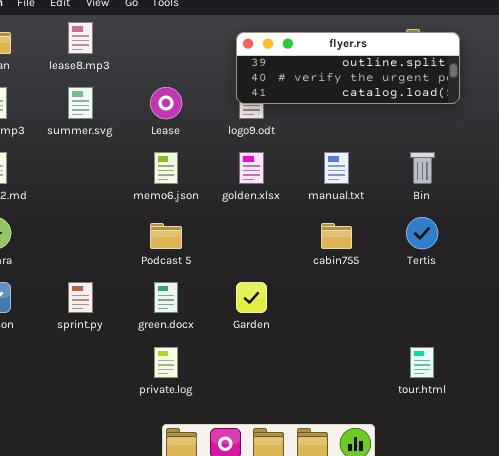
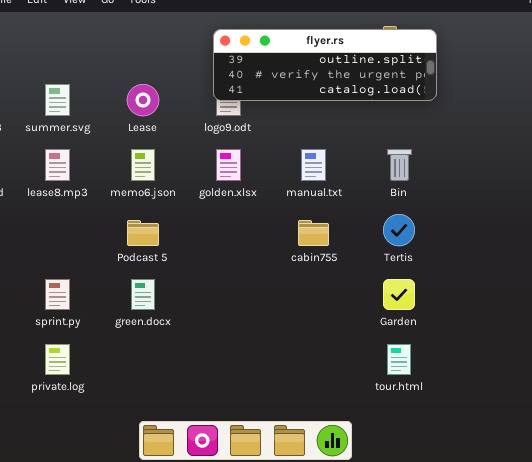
lease8.mp3: [68,22,93,54] -> [45,149,70,181], moved
Garden: [236,282,267,313] -> [383,279,415,310], moved
private.log: [154,347,178,378] -> [45,344,70,375], moved

